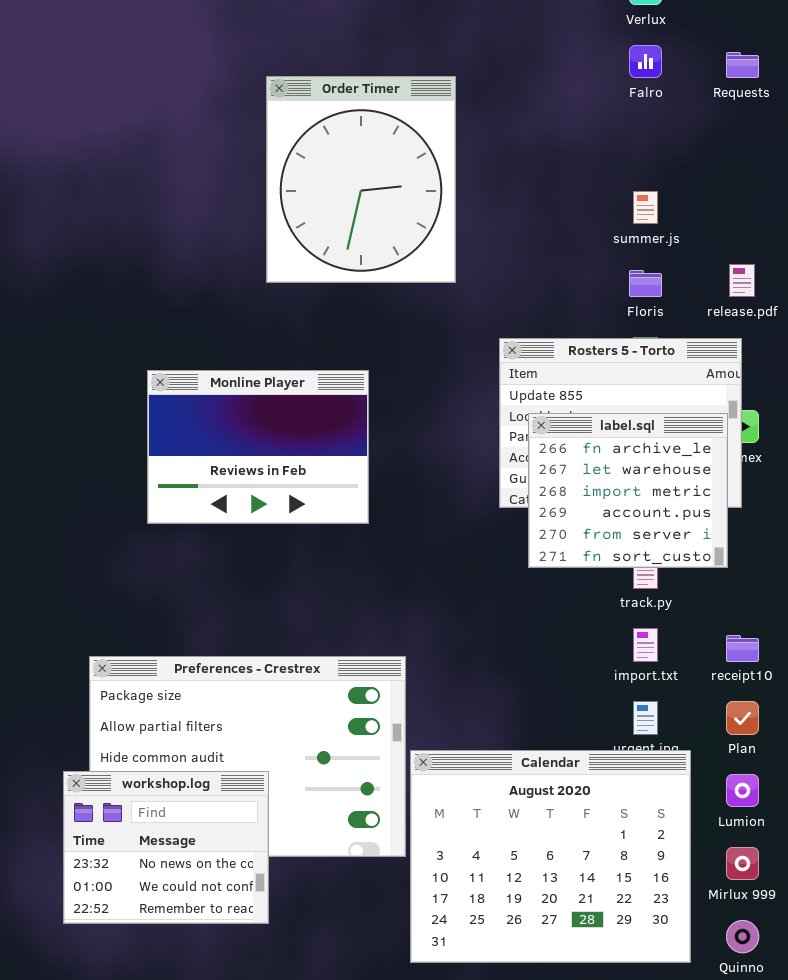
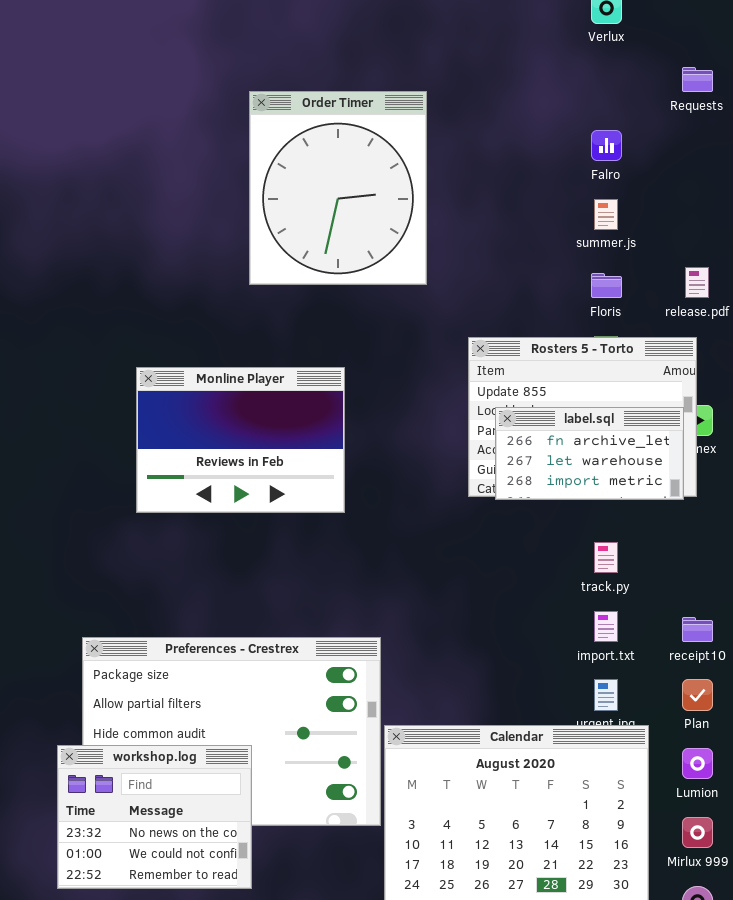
Falro: [629,45,662,78] -> [591,130,622,161], moved
label.sql: [528,413,728,568] -> [495,407,684,500], resized

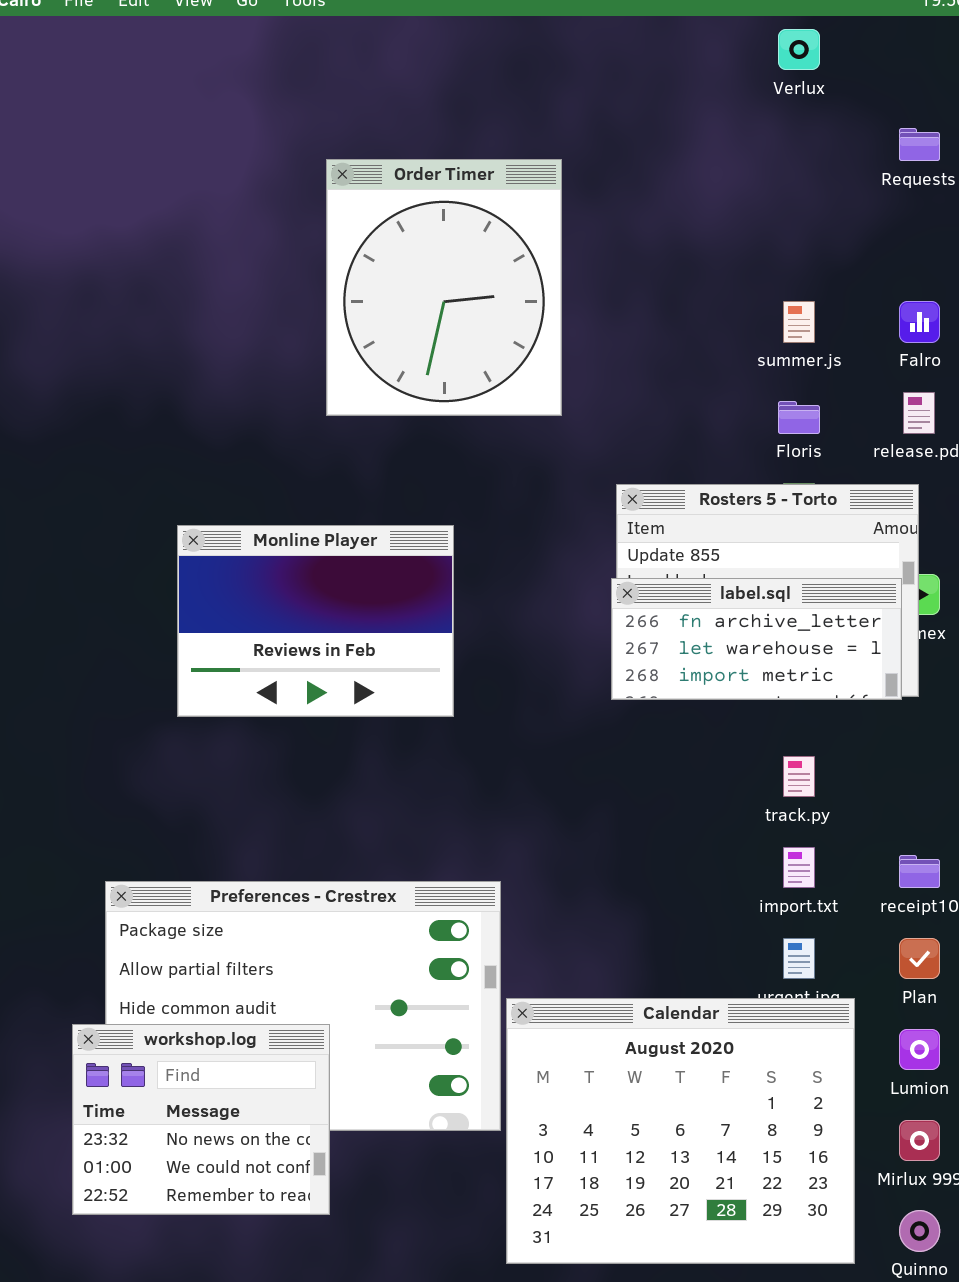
Falro: [591,130,622,161] -> [899,301,940,343], moved
label.sql: [495,407,684,500] -> [611,578,902,700], resized

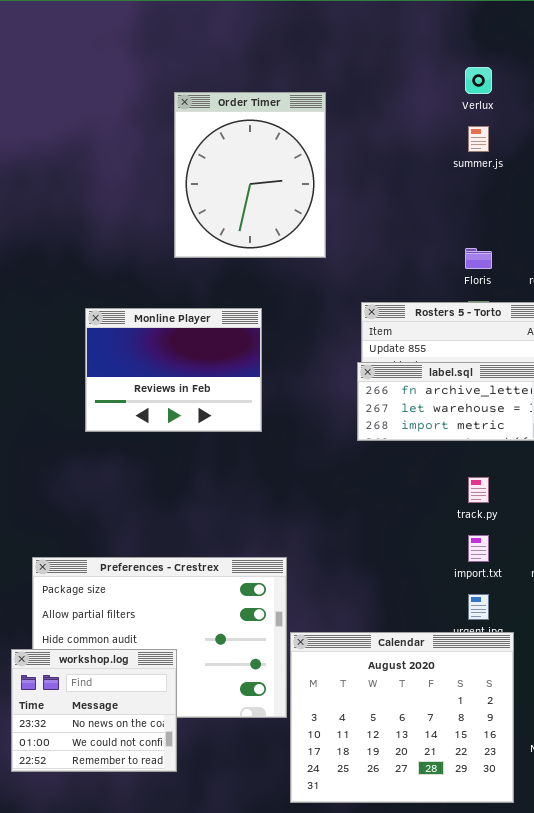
Verlux: [778,29,820,70] -> [465,67,492,94], moved
summer.js: [783,301,815,343] -> [468,126,489,152], moved
Monline Player: [177,525,454,717] -> [85,308,262,432], moved

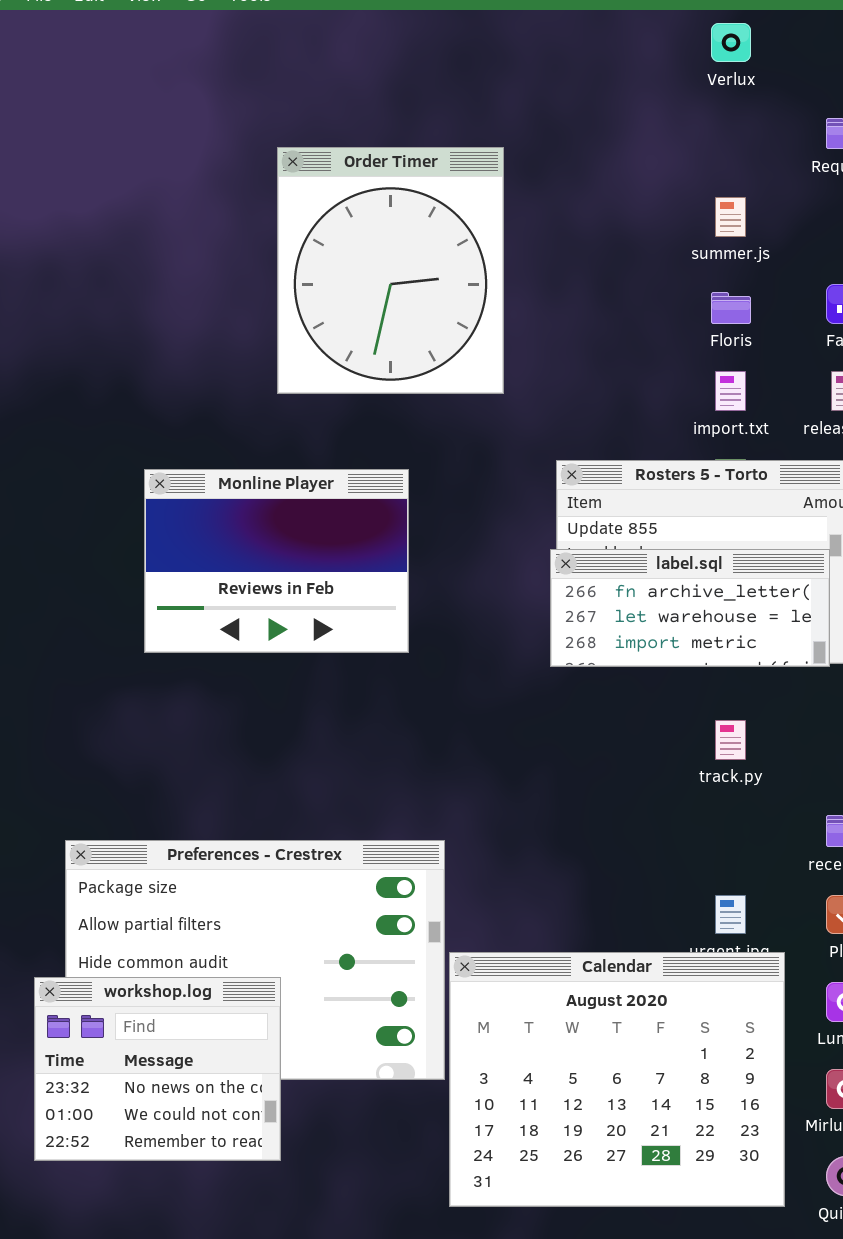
Verlux: [465,67,492,94] -> [711,23,751,62], moved
Floris: [465,248,492,269] -> [711,292,751,324], moved
import.txt: [468,535,489,562] -> [715,371,746,411], moved

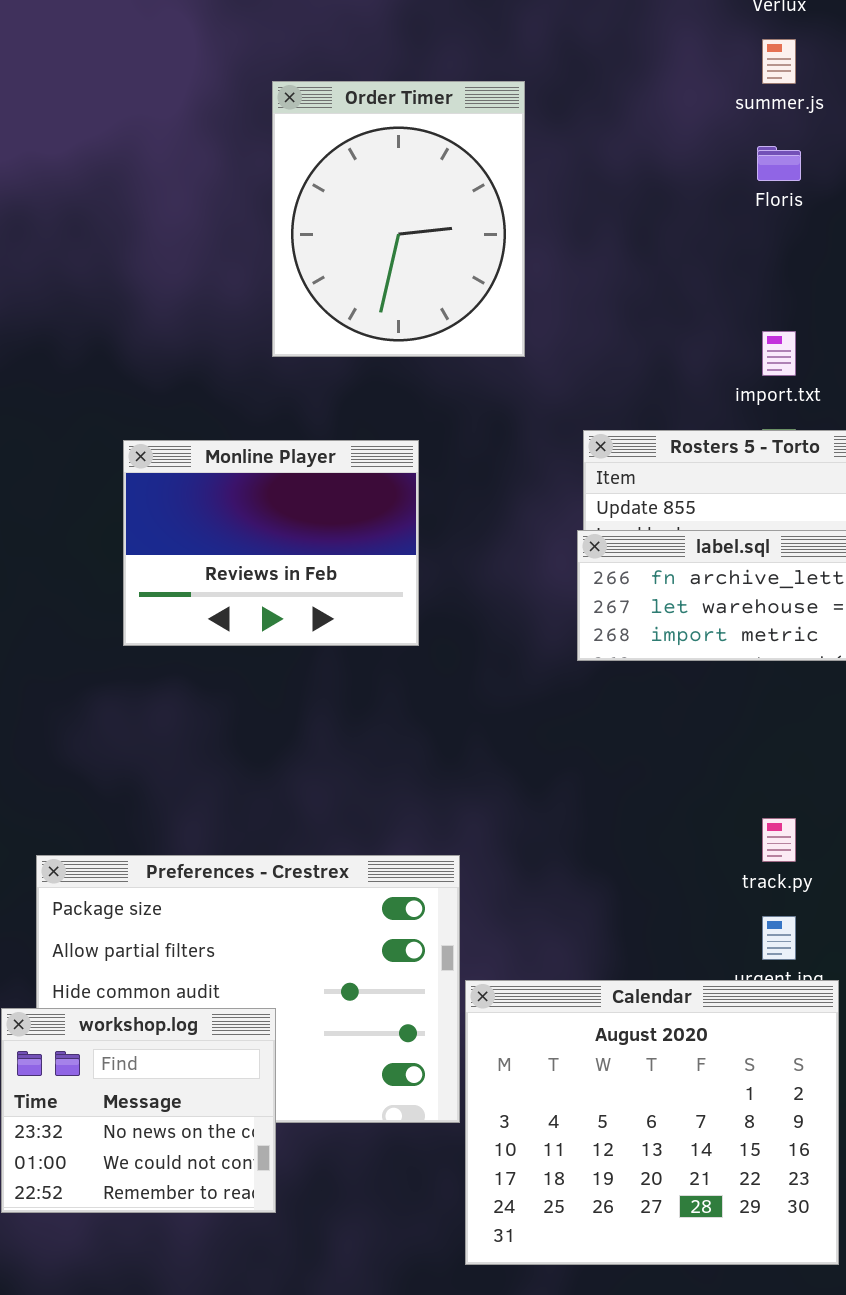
summer.js: [715,197,746,237] -> [762,39,796,84], moved
Floris: [711,292,751,324] -> [757,146,801,181], moved
track.py: [715,720,746,760] -> [762,818,796,862], moved

